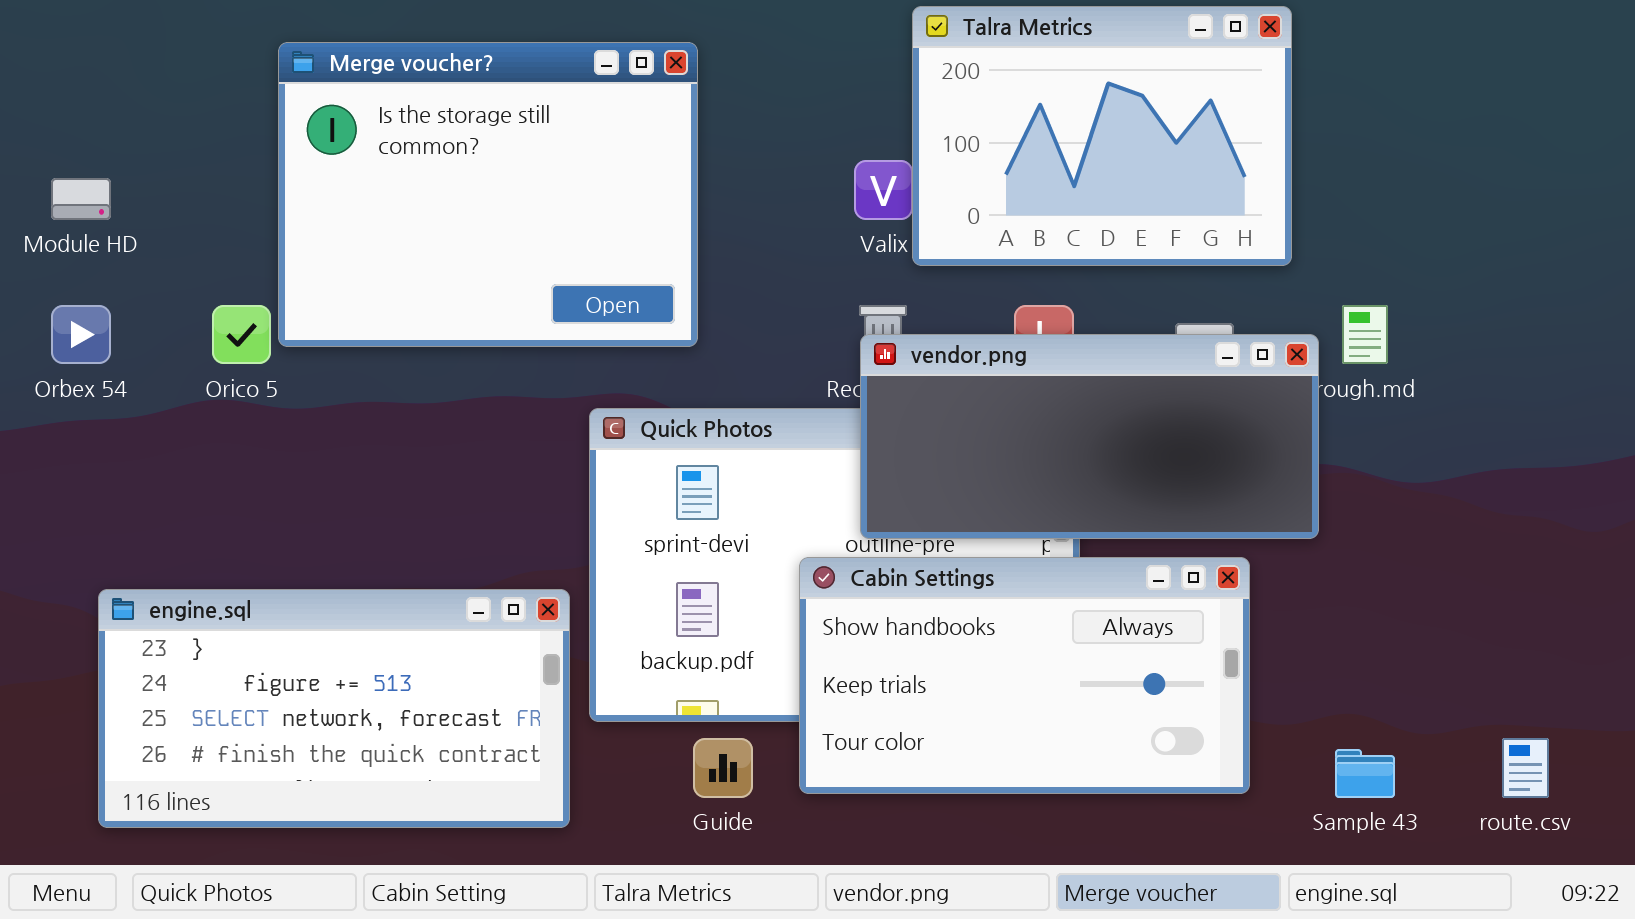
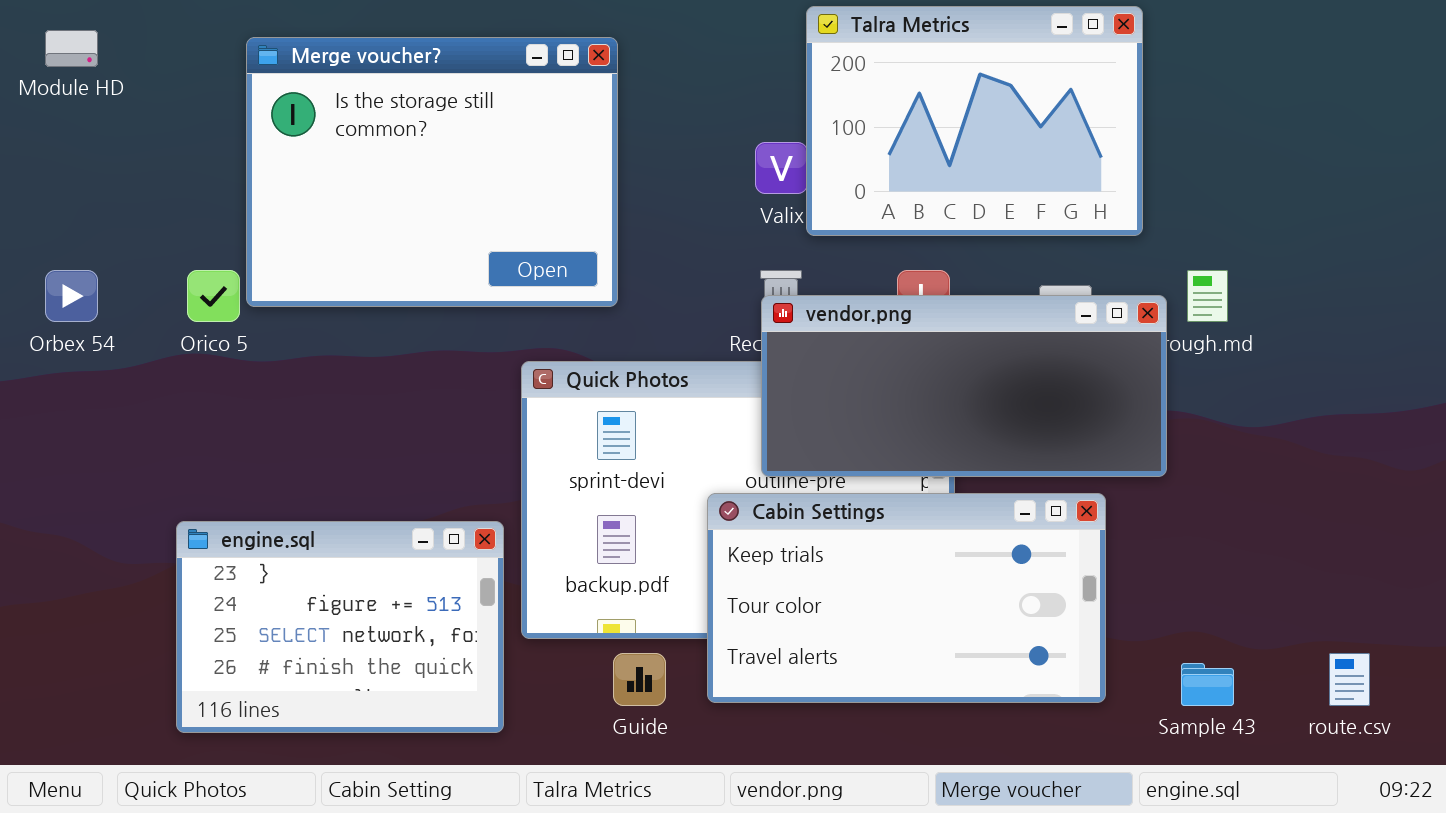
Module HD: [51,178,111,220] -> [45,30,98,67], moved
Cabin Settings: [799,557,1250,794] -> [707,493,1106,703], scrolled down 1 row
engine.sql: [98,589,570,828] -> [176,521,504,733], resized

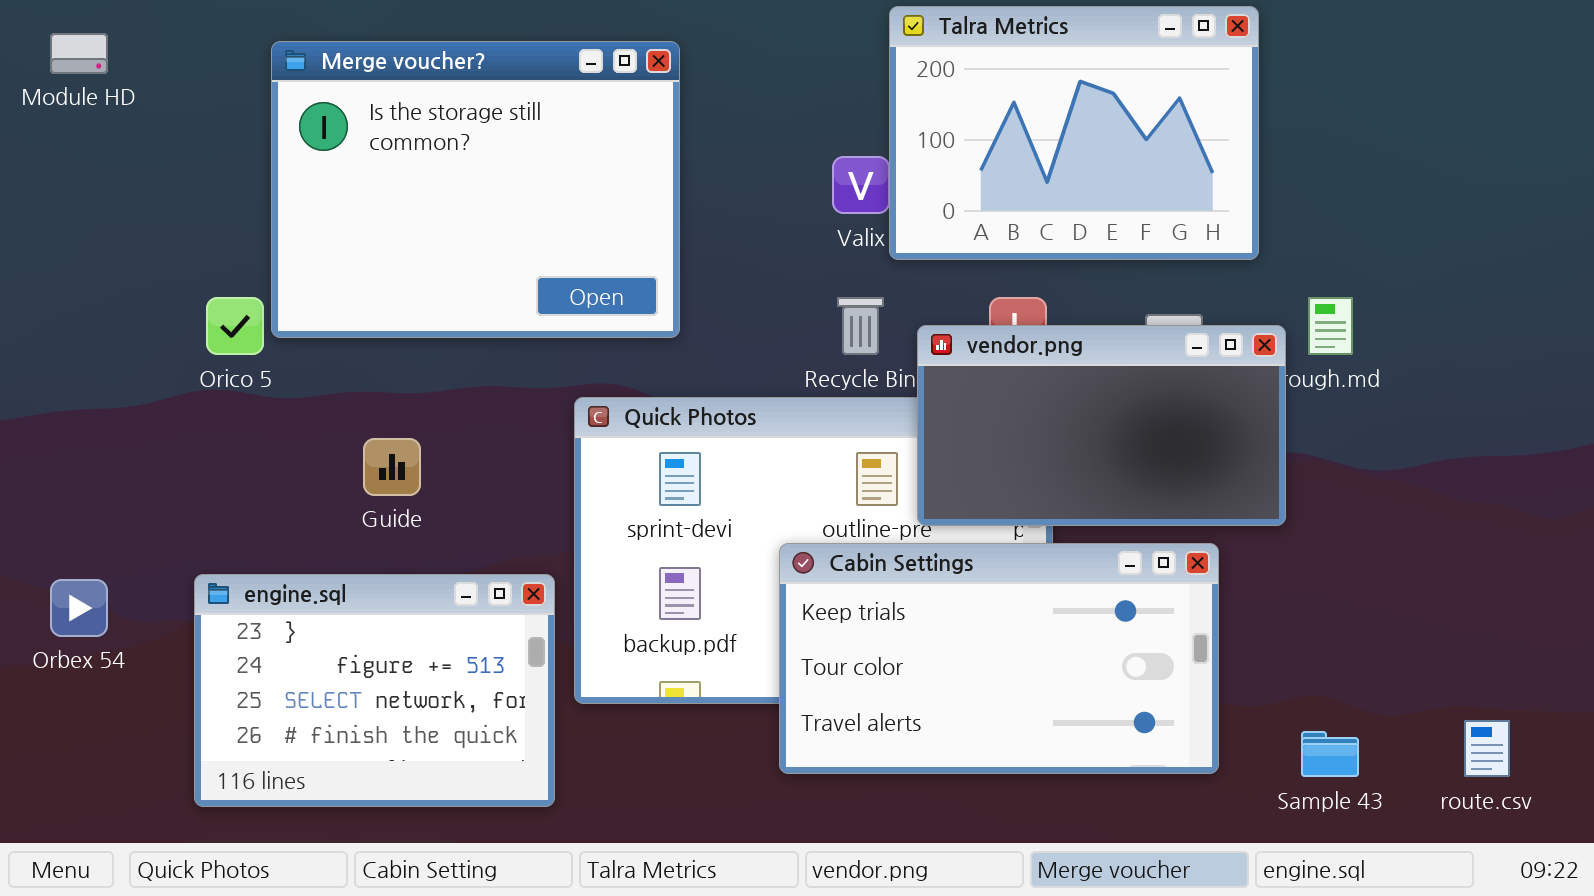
Orbex 54: [45,270,98,322] -> [50,579,108,637], moved
vendor.png: [761,295,1167,477] -> [917,325,1286,526], resized
Guide: [613,653,666,706] -> [363,438,421,496], moved

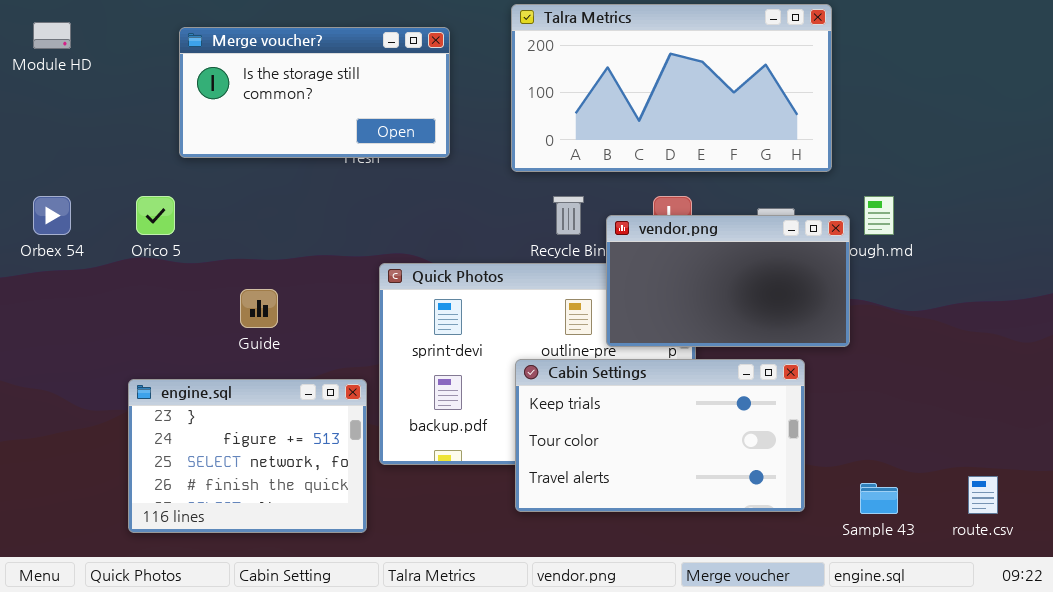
Talra Metrics: [889,6,1259,260] -> [511,4,832,172], resized
Merge voucher?: [271,41,680,338] -> [179,27,450,158], resized
Orbex 54: [50,579,108,637] -> [33,196,71,235], moved

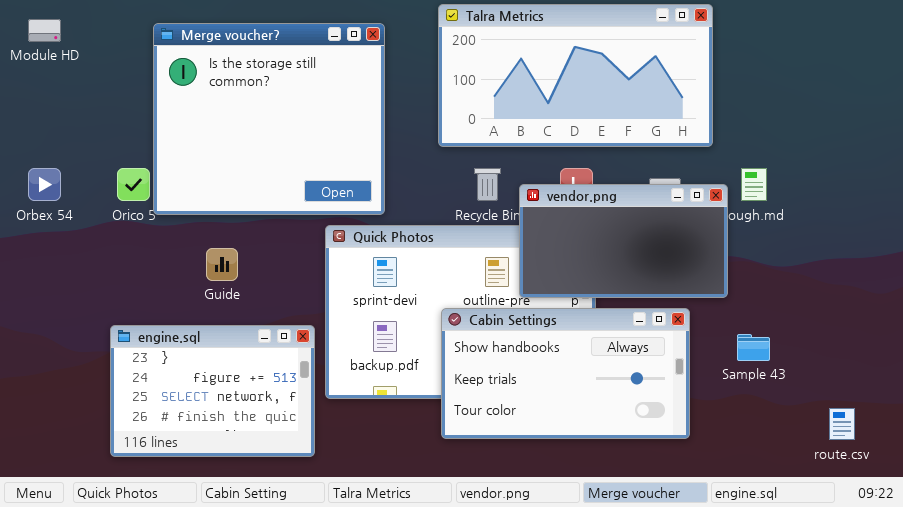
Merge voucher?: [179,27,450,158] -> [153,23,385,215], resized
Cabin Settings: [515,359,805,512] -> [441,308,690,439], scrolled up 1 row
Sample 43: [860,483,898,514] -> [737,334,770,361], moved

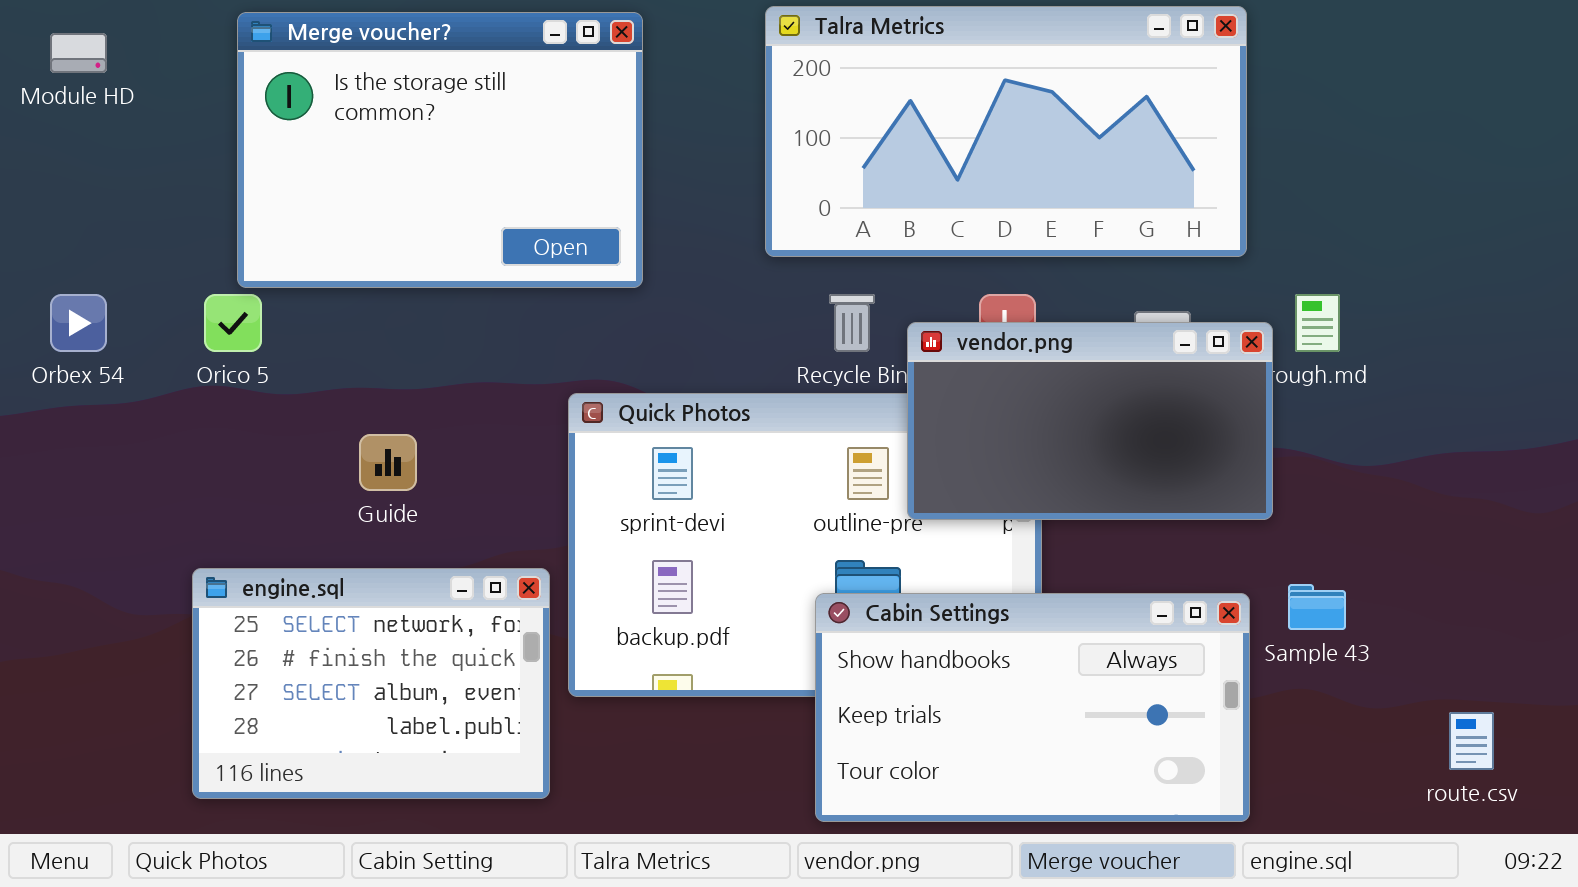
Merge voucher?: [153,23,385,215] -> [237,12,643,288], moved, resized
Cabin Settings: [441,308,690,439] -> [815,593,1250,822], moved
engine.sql: [110,325,315,457] -> [192,568,550,799], scrolled down 2 rows

